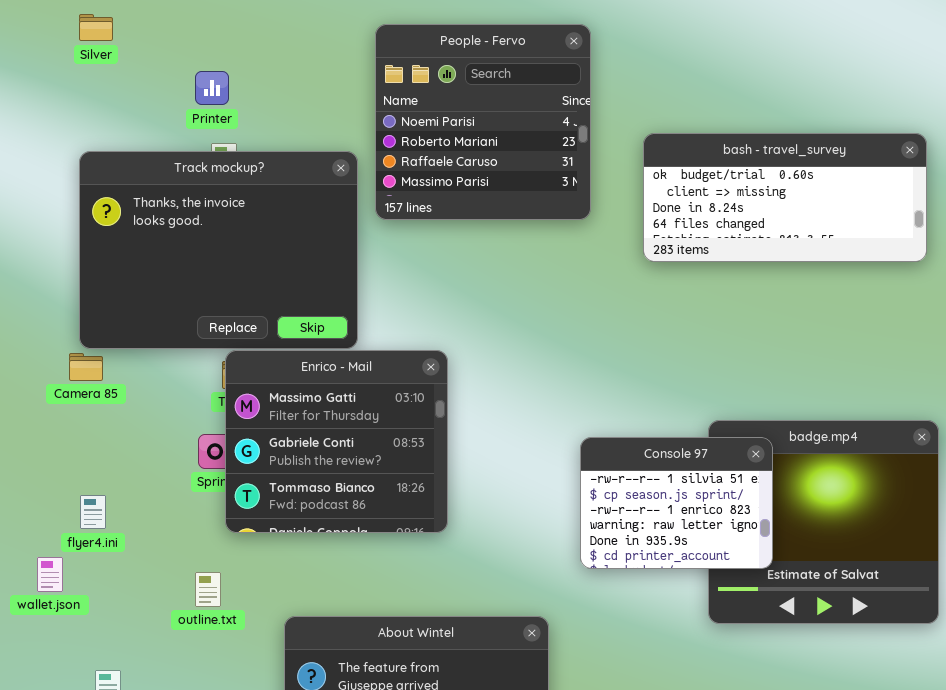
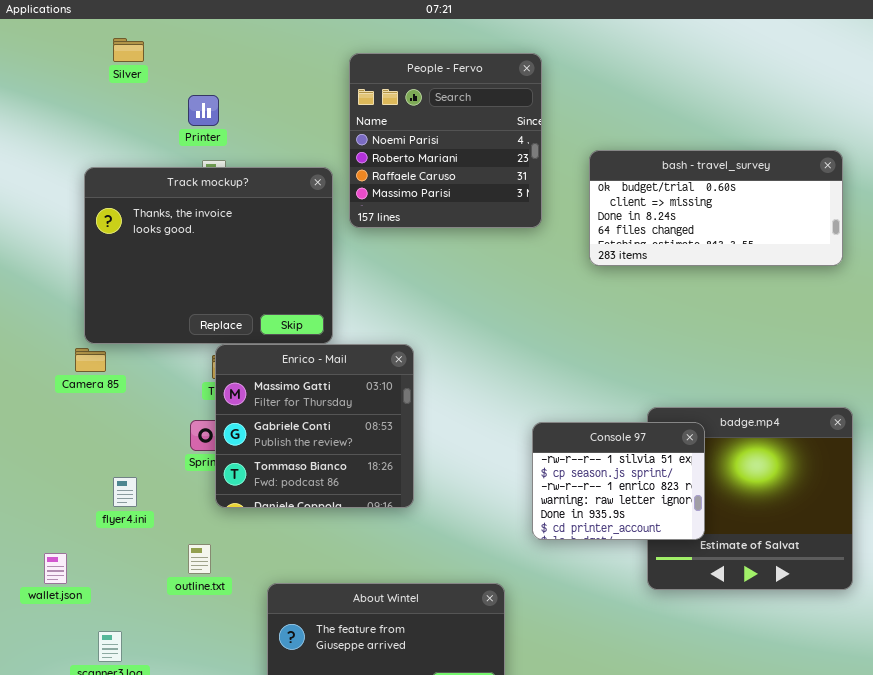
Silver: [79,14,113,41] -> [113,38,144,62], moved
flyer4.ini: [80,495,106,529] -> [113,477,137,507], moved
wallet.json: [37,557,63,592] -> [44,553,67,584], moved

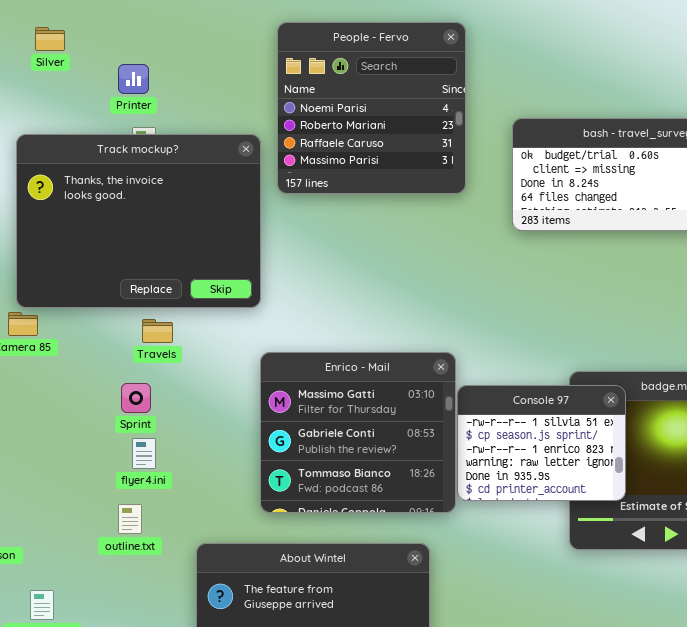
Silver: [113,38,144,62] -> [35,27,65,51], moved
Enrico - Mail: [215,344,414,508] -> [260,352,456,513], moved
flyer4.ini: [113,477,137,507] -> [132,438,156,469], moved

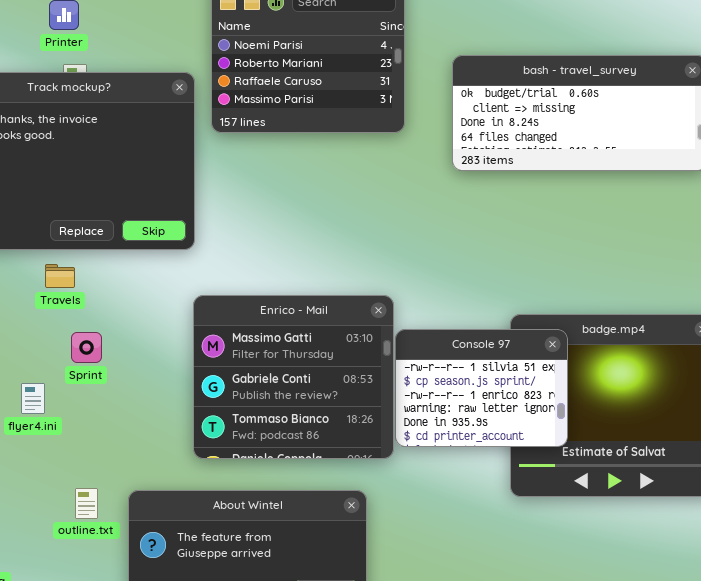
Travels: [142,319,173,343] -> [45,264,75,288], moved
Sprint: [121,383,151,413] -> [71,332,102,363], moved
flyer4.ini: [132,438,156,469] -> [21,383,45,414], moved
outline.txt: [118,504,142,534] -> [75,488,98,519], moved

